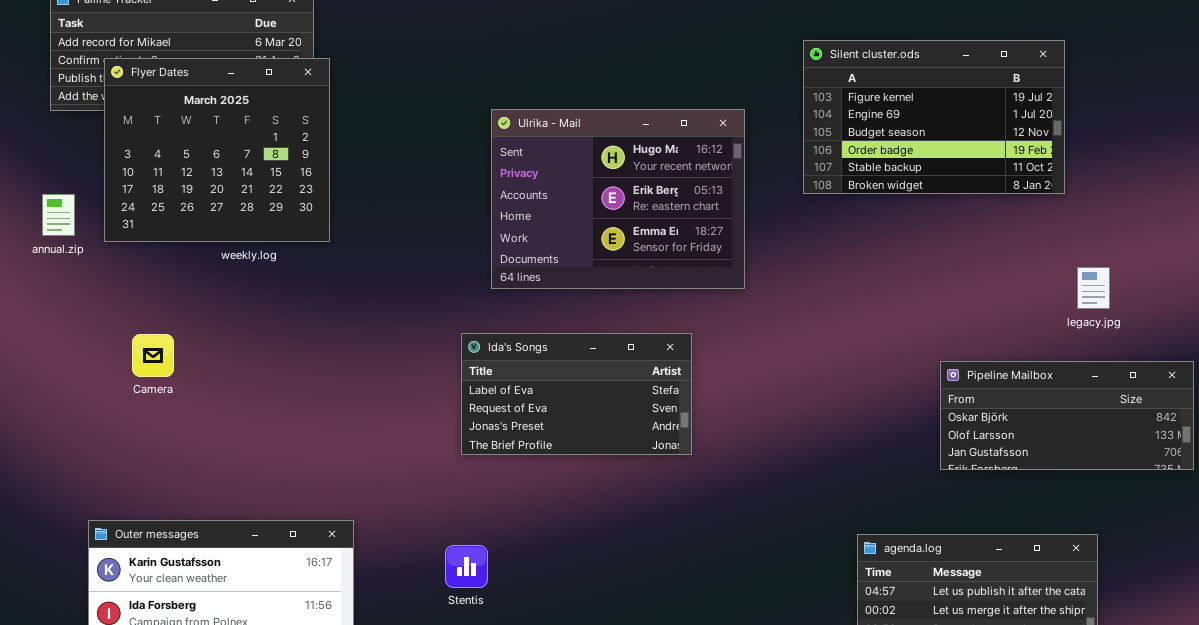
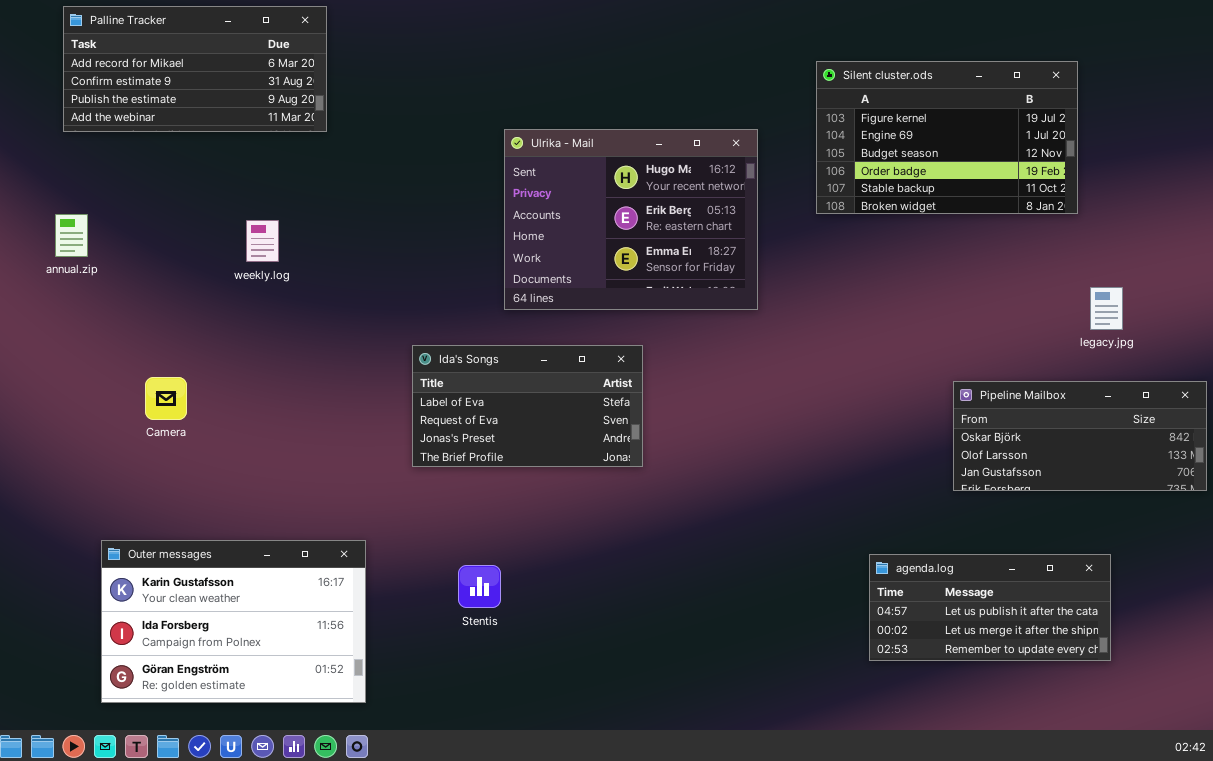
Flyer Dates: [104,58,330,242] -> none, closed
Ida's Songs: [461,333,692,455] -> [412,345,643,467], moved
Camera: [132,334,174,377] -> [145,377,187,420], moved

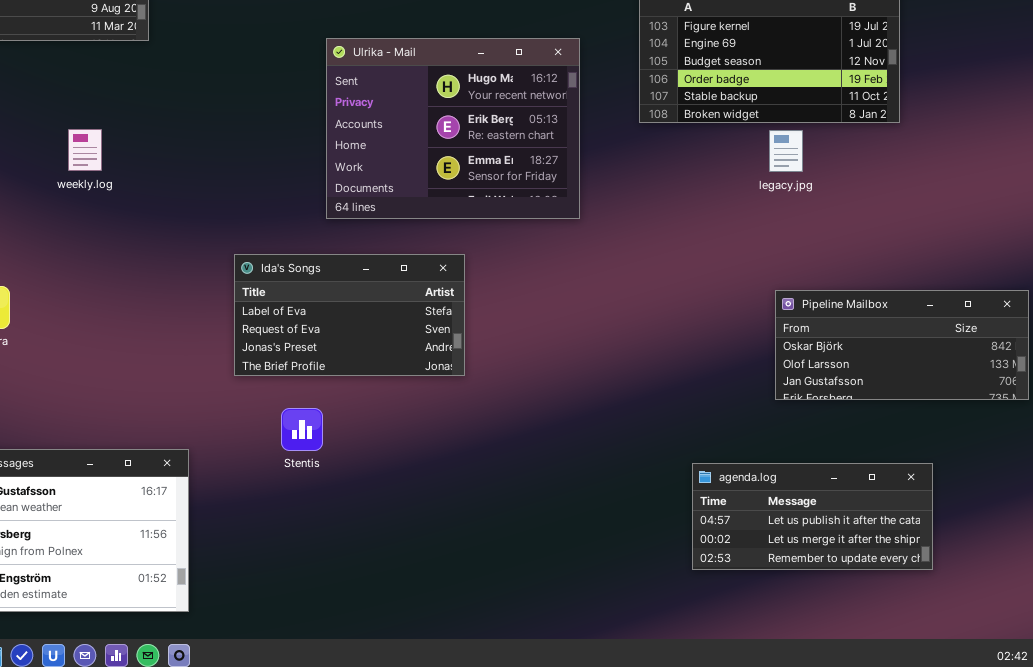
legacy.jpg: [1090,287,1123,330] -> [769,130,803,172], moved
Stentis: [458,565,501,608] -> [281,408,323,451], moved

